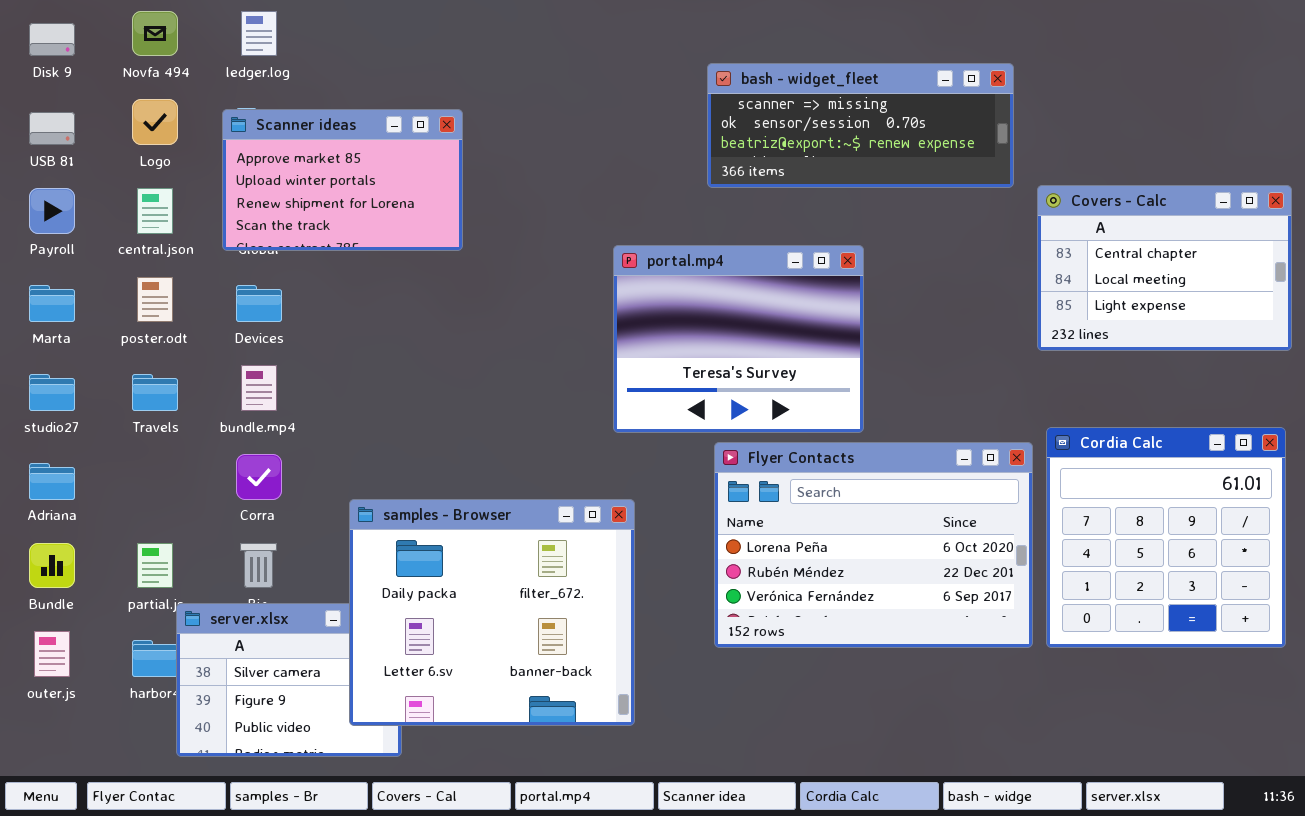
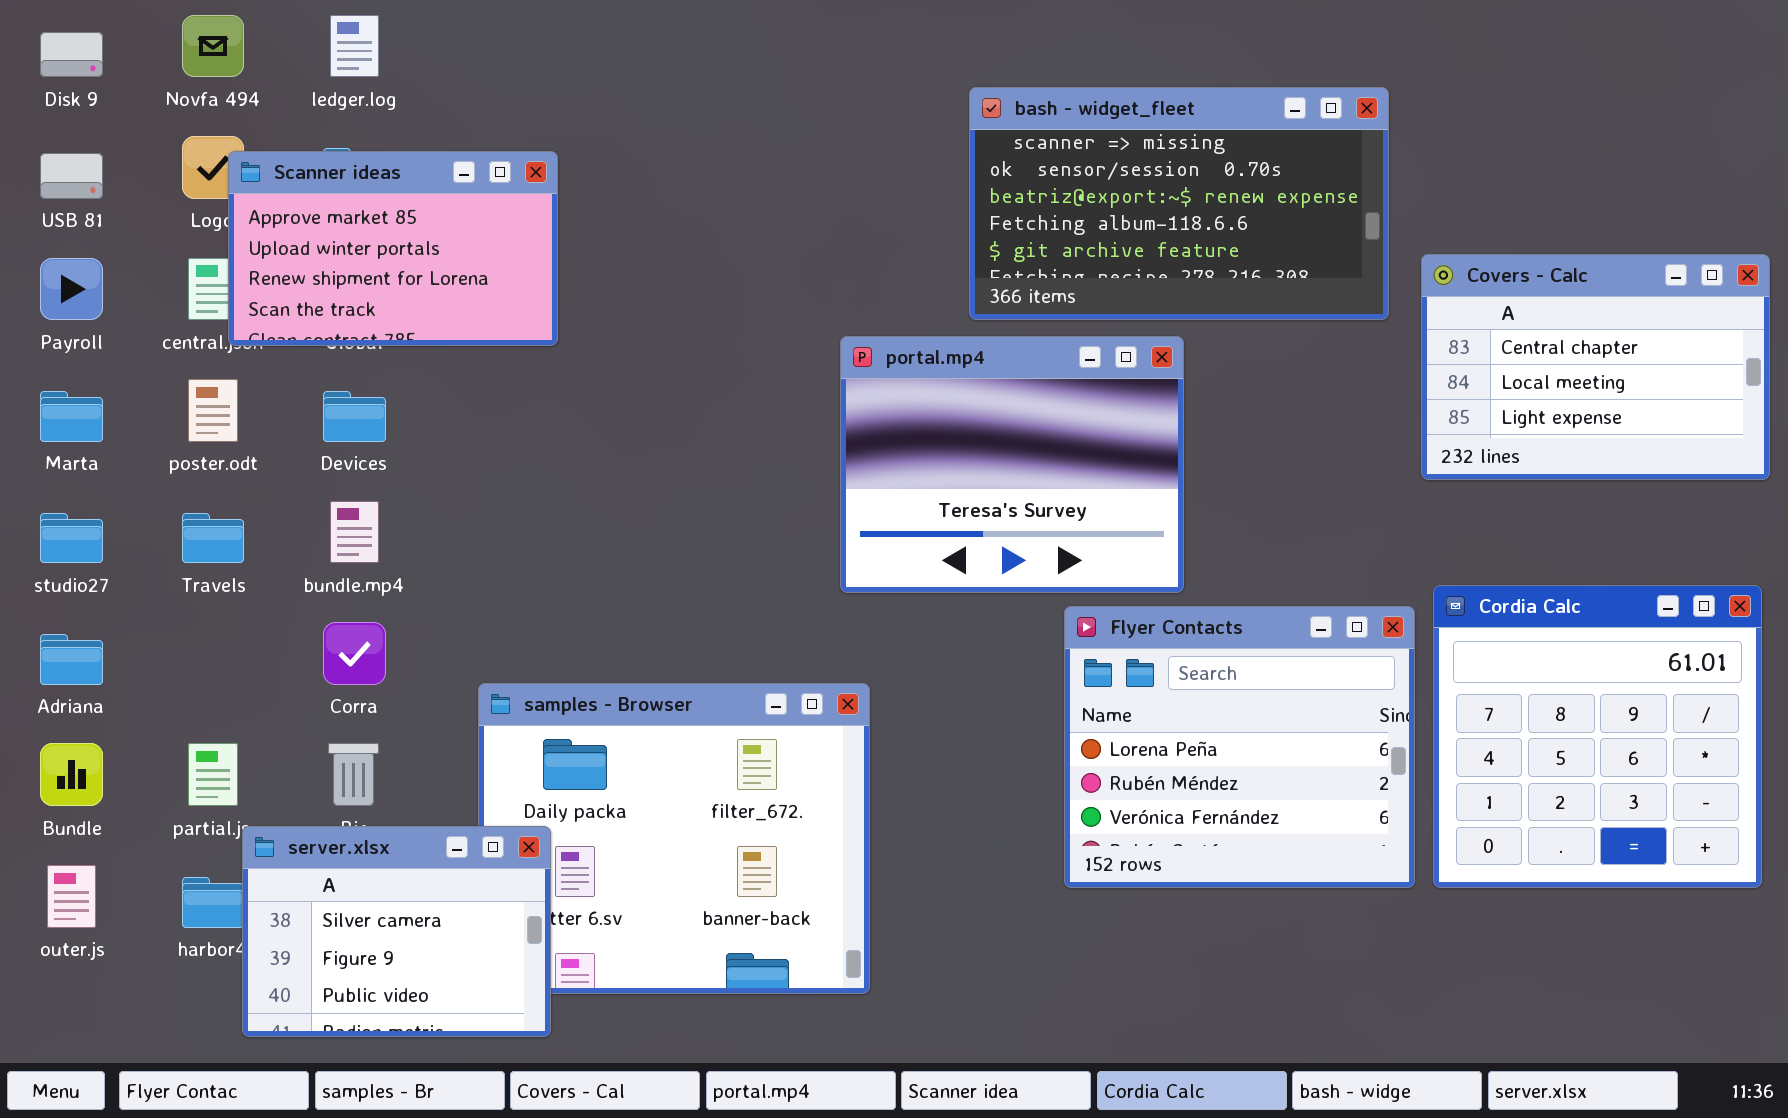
bash - widget_fleet: [707,63,1014,188] -> [969,87,1389,320], resized
Scanner ideas: [222,109,463,251] -> [228,151,558,346], moved
Flyer Contacts: [714,442,1033,648] -> [1064,606,1415,888], resized
server.xlsx: [176,603,402,757] -> [242,826,551,1037], raised

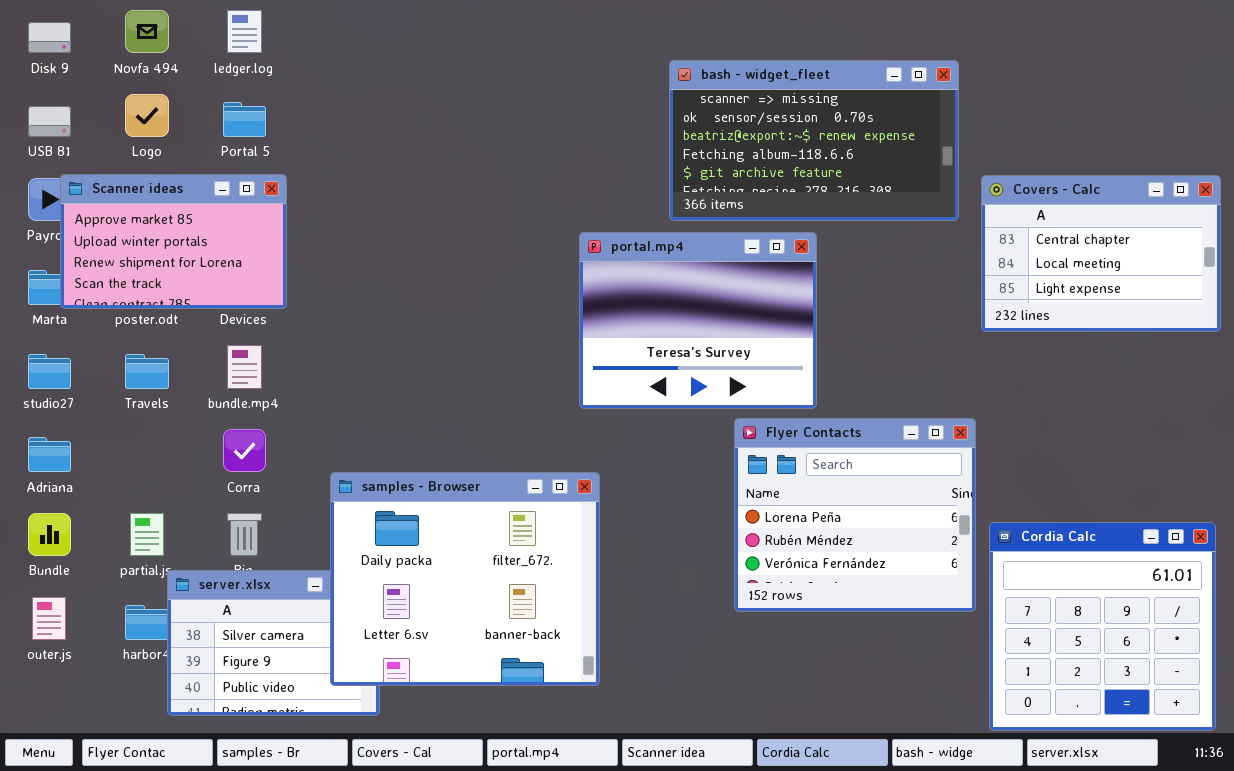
Scanner ideas: [228,151,558,346] -> [60,174,287,309], moved
Cordia Calc: [1433,585,1762,888] -> [989,522,1216,731], moved
samples - Browser: [478,683,870,994] -> [330,472,600,686], raised

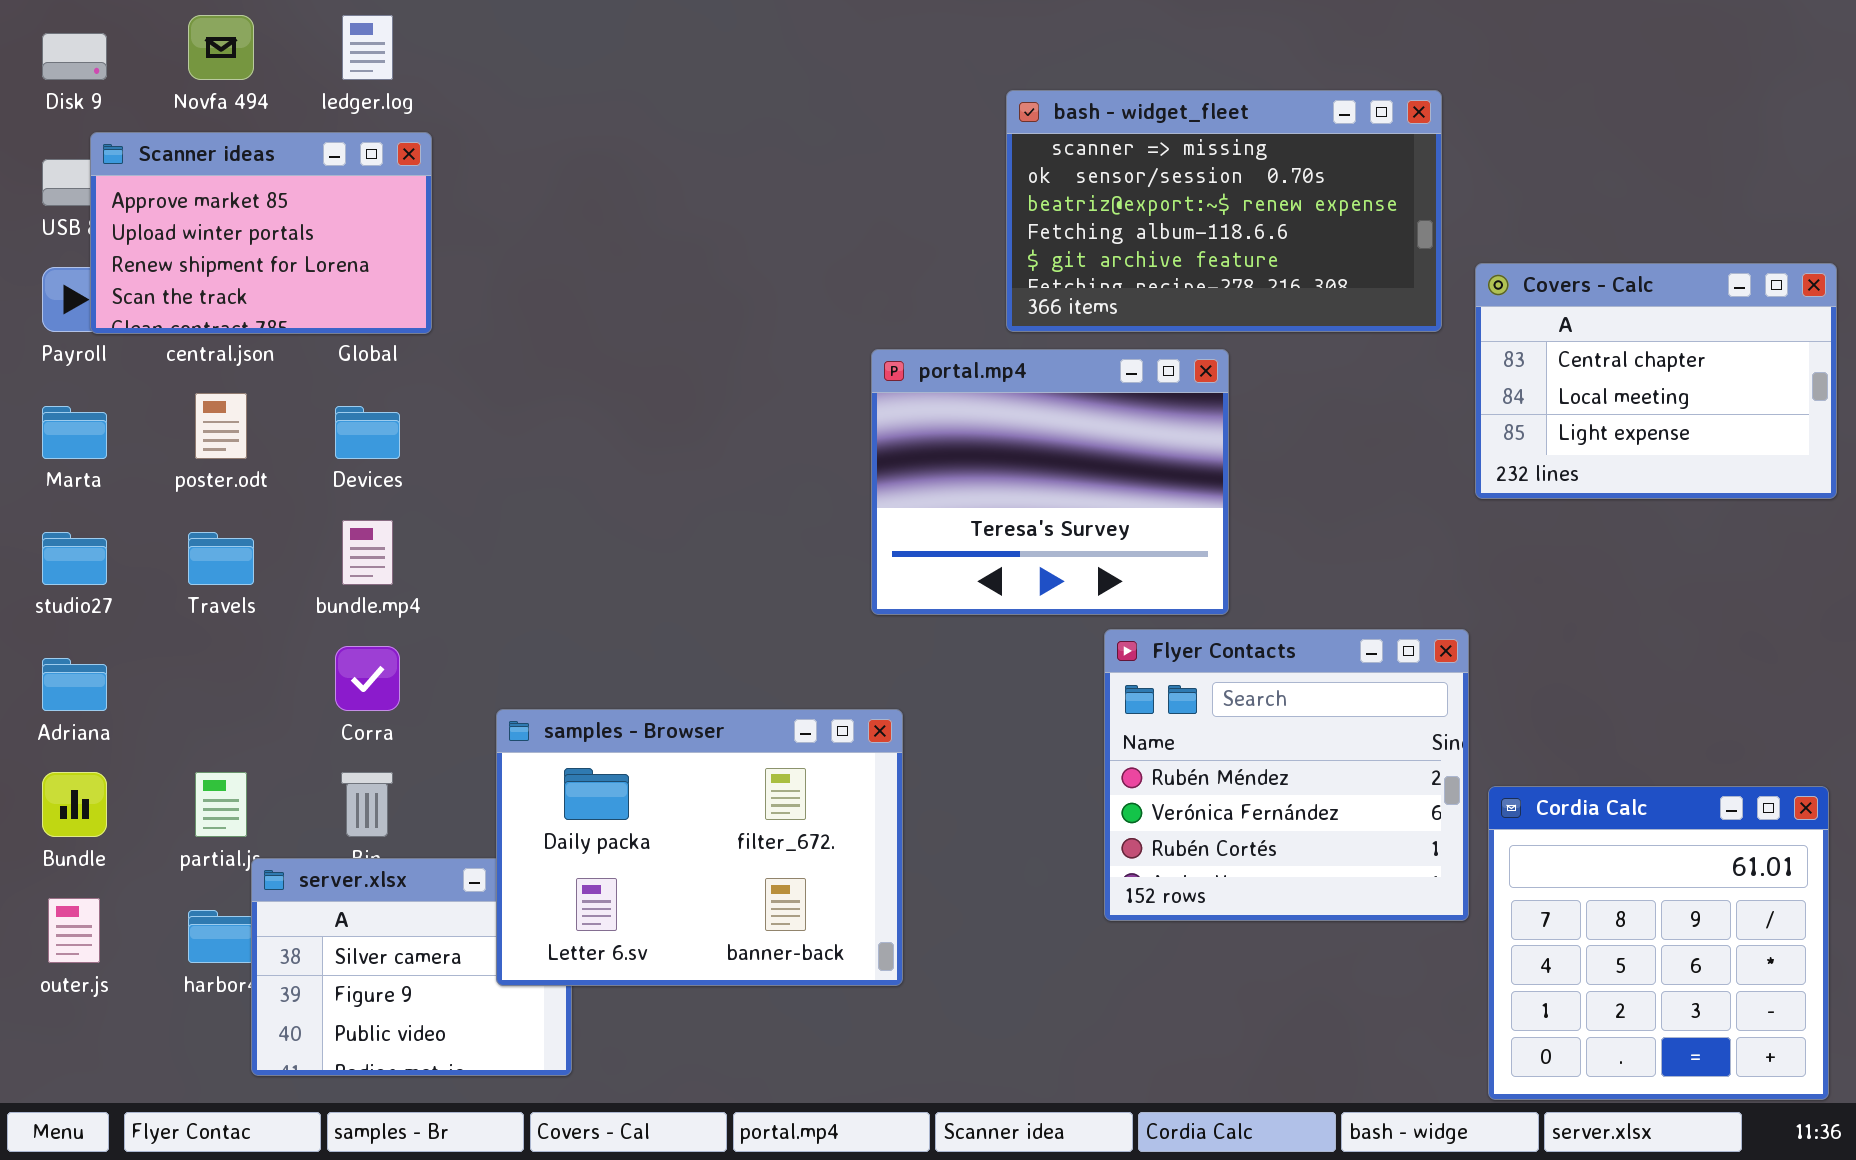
Scanner ideas: [60,174,287,309] -> [90,132,432,334], moved
Flyer Contacts: [734,418,976,612] -> [1104,629,1469,921], scrolled down 1 row
samples - Browser: [330,472,600,686] -> [496,709,903,986], resized

